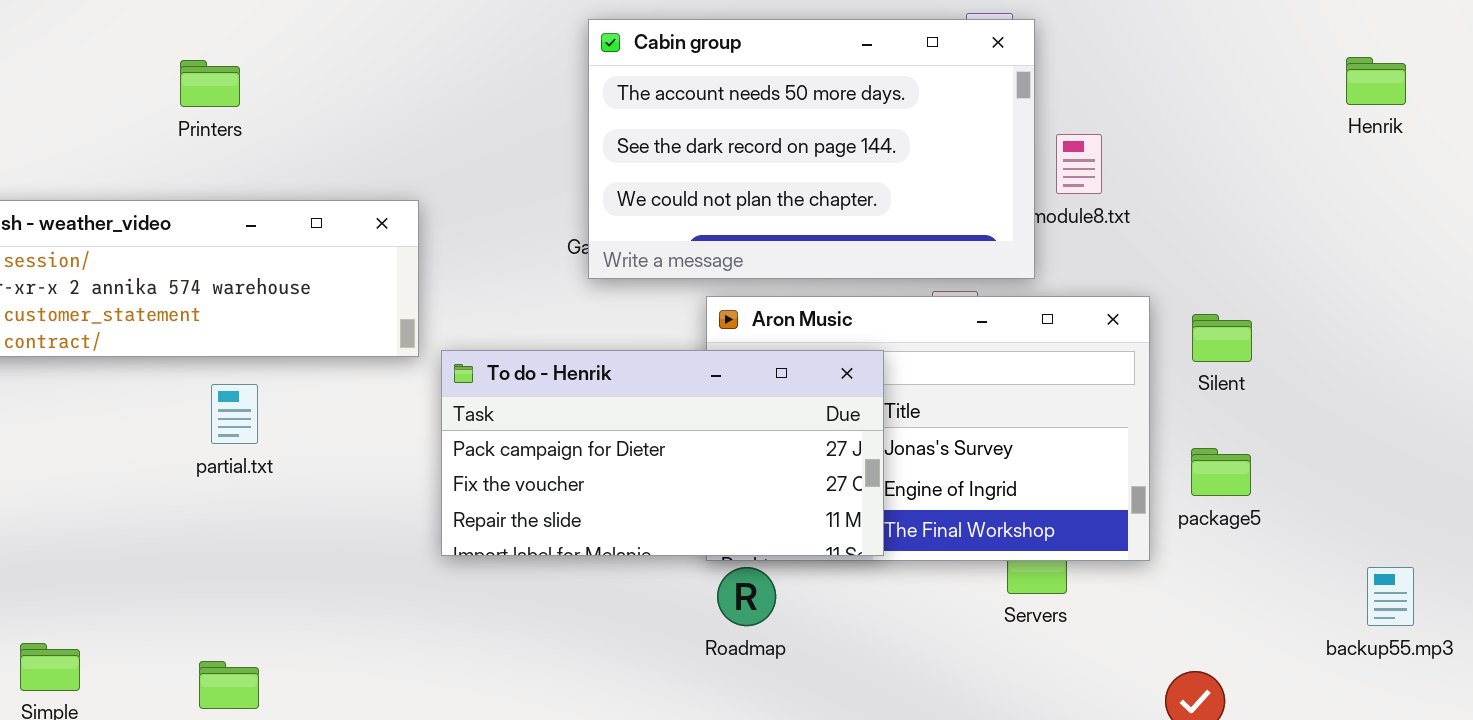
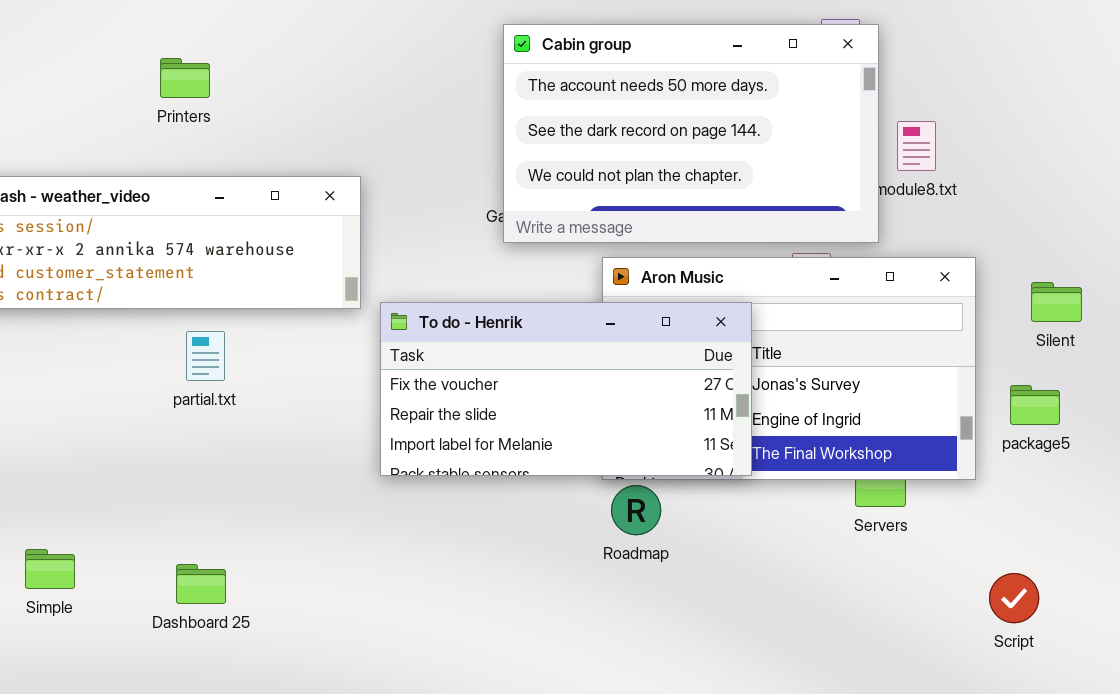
Silent: [1192,314,1252,362] -> [1031,282,1082,322], moved
To do - Henrik: [441,350,884,556] -> [380,302,752,476], scrolled down 1 row

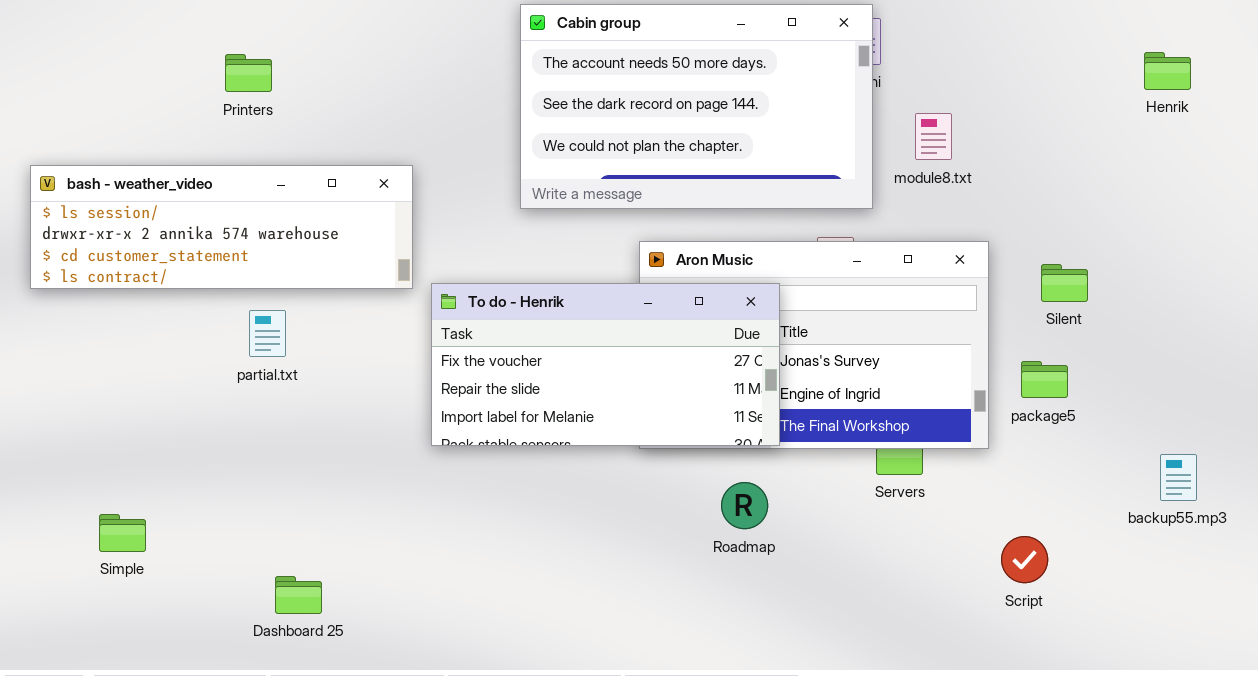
Cabin group: [503,24,879,243] -> [520,4,873,209], moved
Roadmap: [611,485,661,535] -> [721,482,768,529], moved
Dashboard 25: [176,564,226,604] -> [275,576,322,614], moved

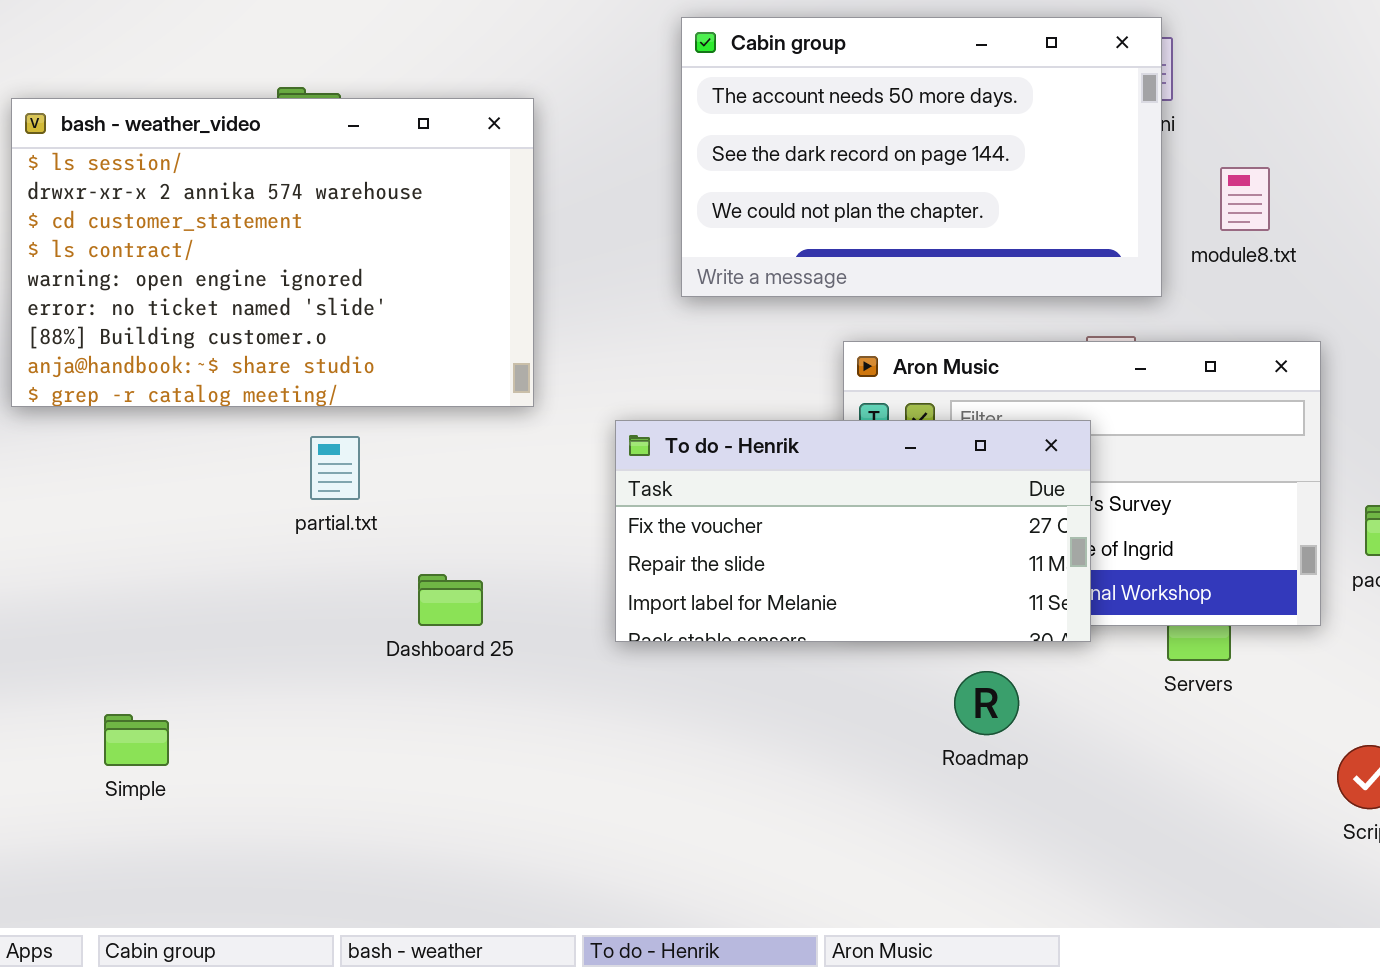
bash - weather_video: [30,165,413,289] -> [11,98,534,407], resized
To do - Henrik: [431,283,780,446] -> [615,420,1091,642], moved
Dashboard 25: [275,576,322,614] -> [418,574,483,626], moved

